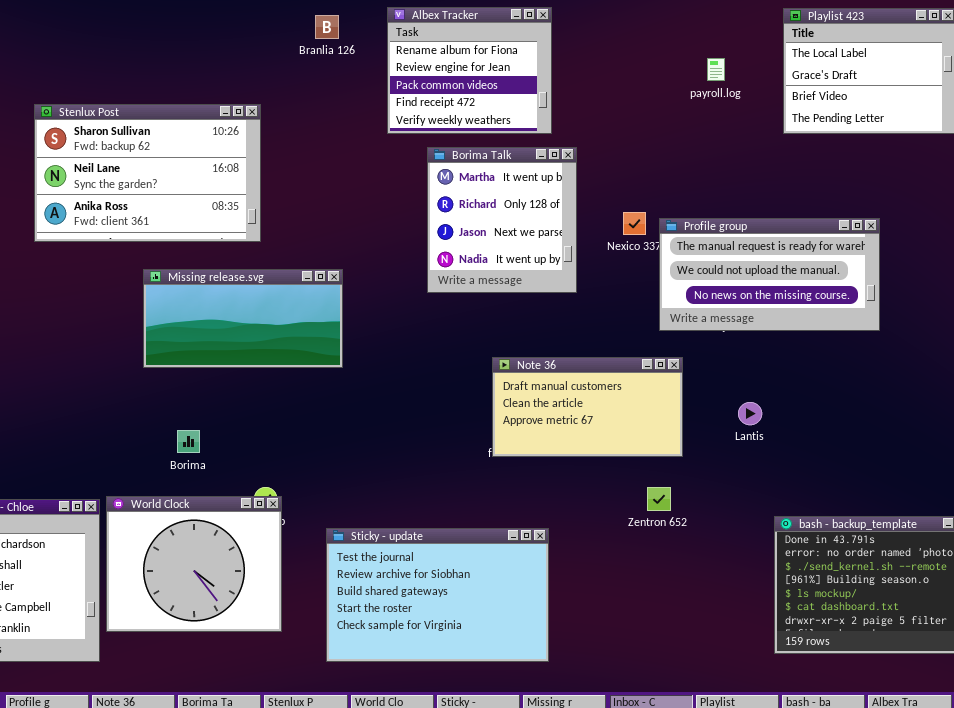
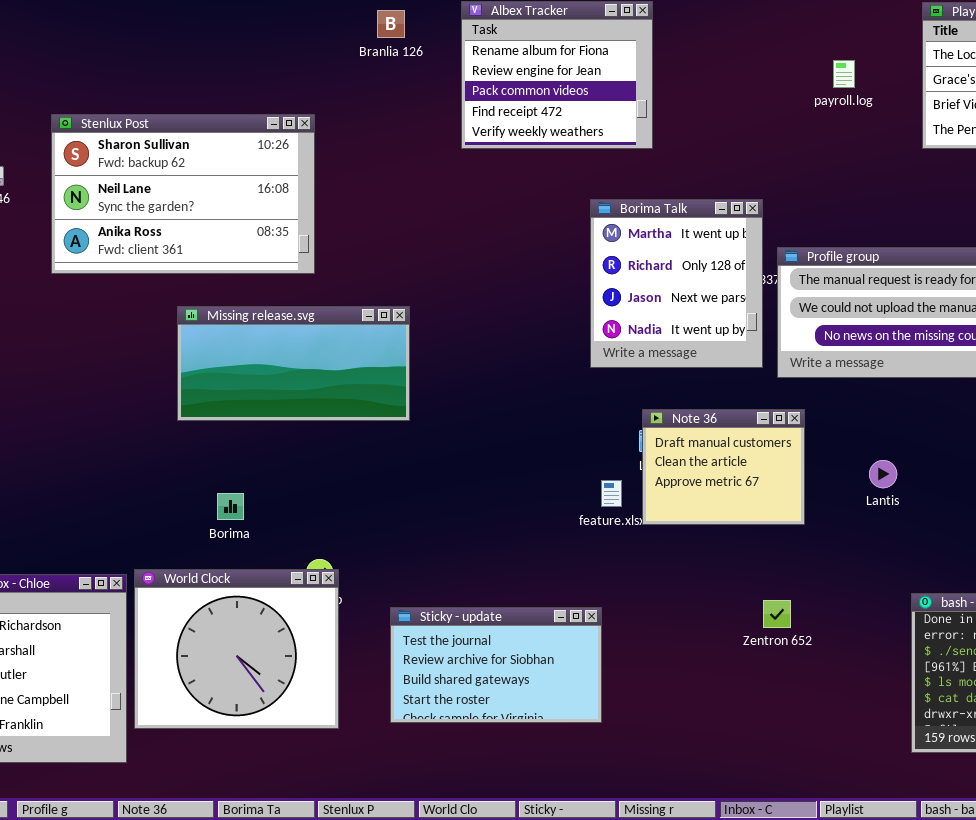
Borima Talk: [427,147,577,293] -> [590,199,763,368], moved
Note 36: [492,357,683,457] -> [642,409,805,525], resized
Zentron 652: [647,487,671,511] -> [763,600,791,628], moved
Sticky - update: [326,528,549,662] -> [390,607,602,723], resized

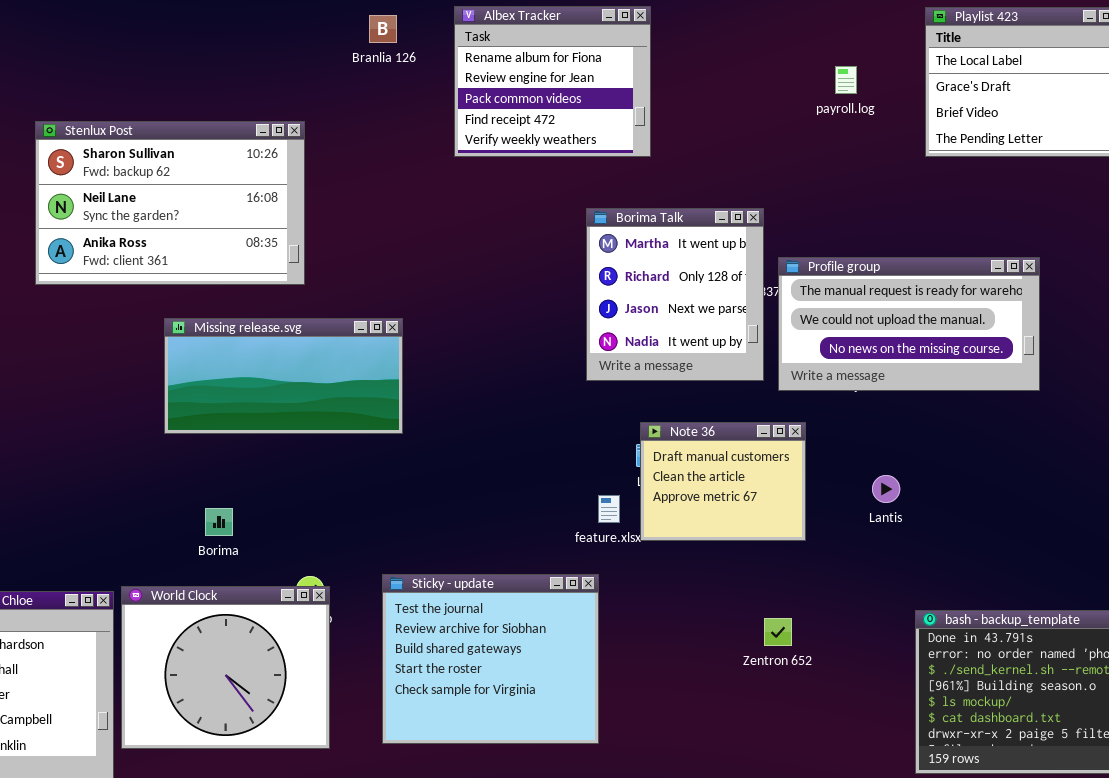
Sticky - update: [390,607,602,723] -> [382,574,599,744], resized

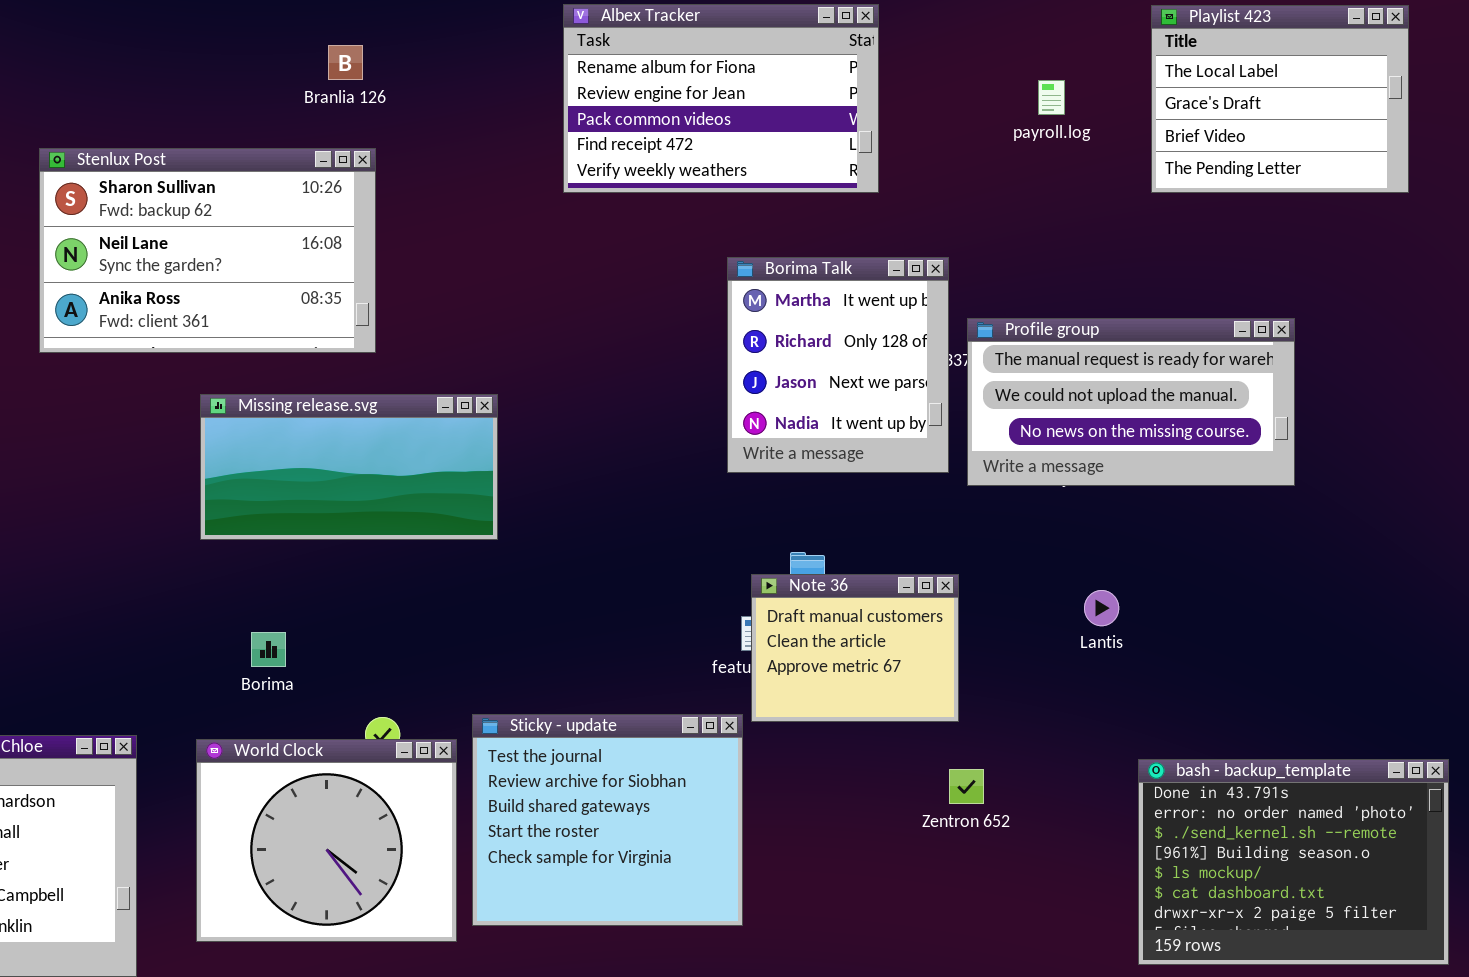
Albex Tracker: [454,6,651,157] -> [563,4,879,193], resized
Branlia 126: [369,15,397,43] -> [328,45,363,80], moved
Note 36: [640,422,806,541] -> [751,574,959,722], moved
World Clock: [121,586,330,749] -> [196,739,457,942], moved

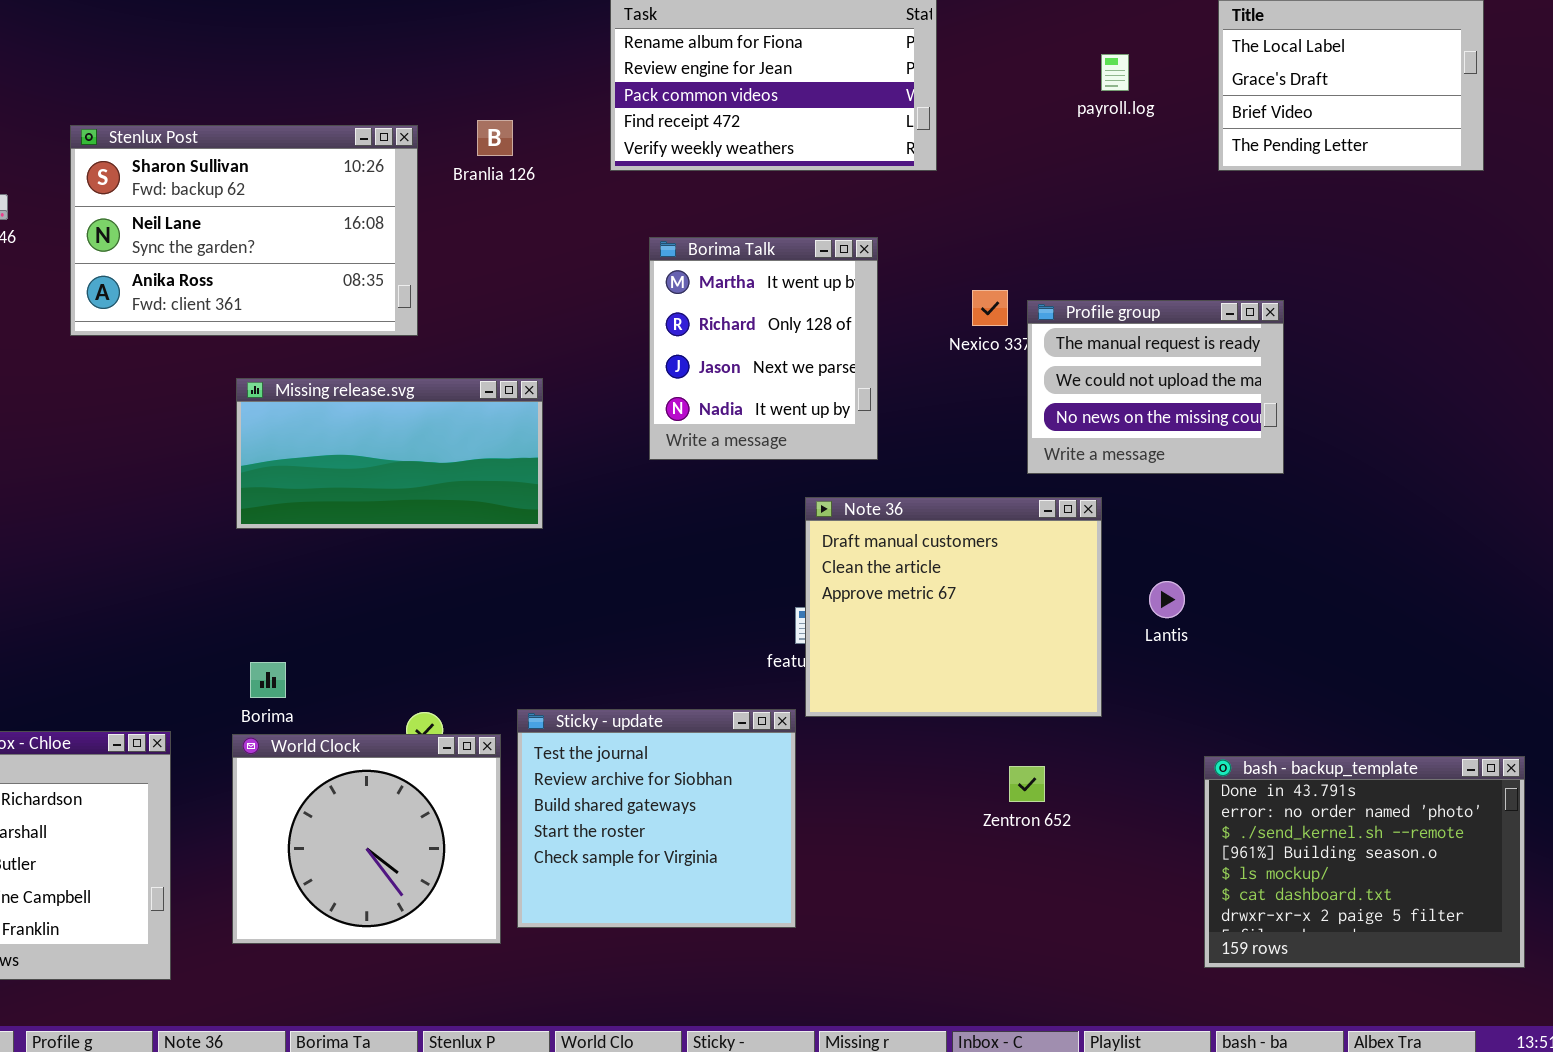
Branlia 126: [328,45,363,80] -> [477,120,513,156], moved
Borima Talk: [727,257,949,473] -> [649,237,878,460], moved
Profile group: [967,318,1295,486] -> [1027,300,1284,474], resized
Note 36: [751,574,959,722] -> [805,497,1102,717], resized
Borima: [251,632,286,667] -> [250,662,286,698], moved

